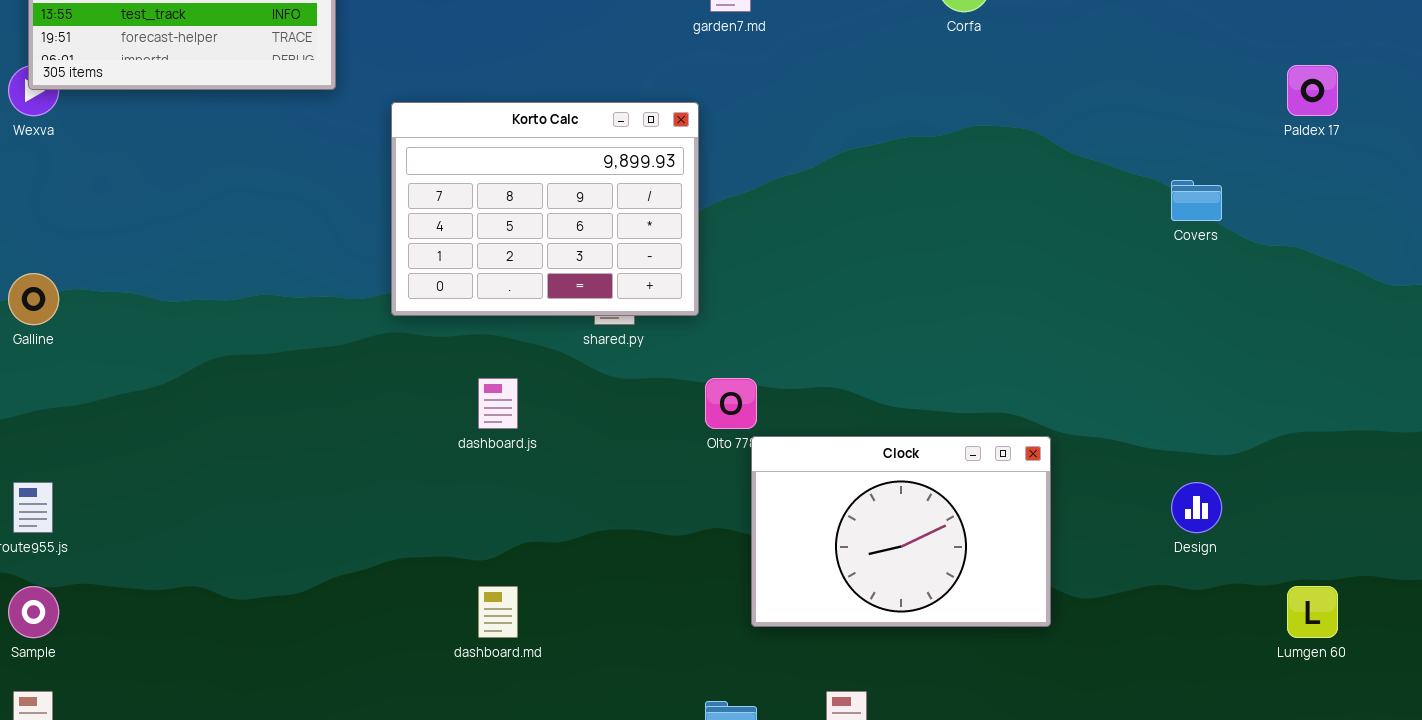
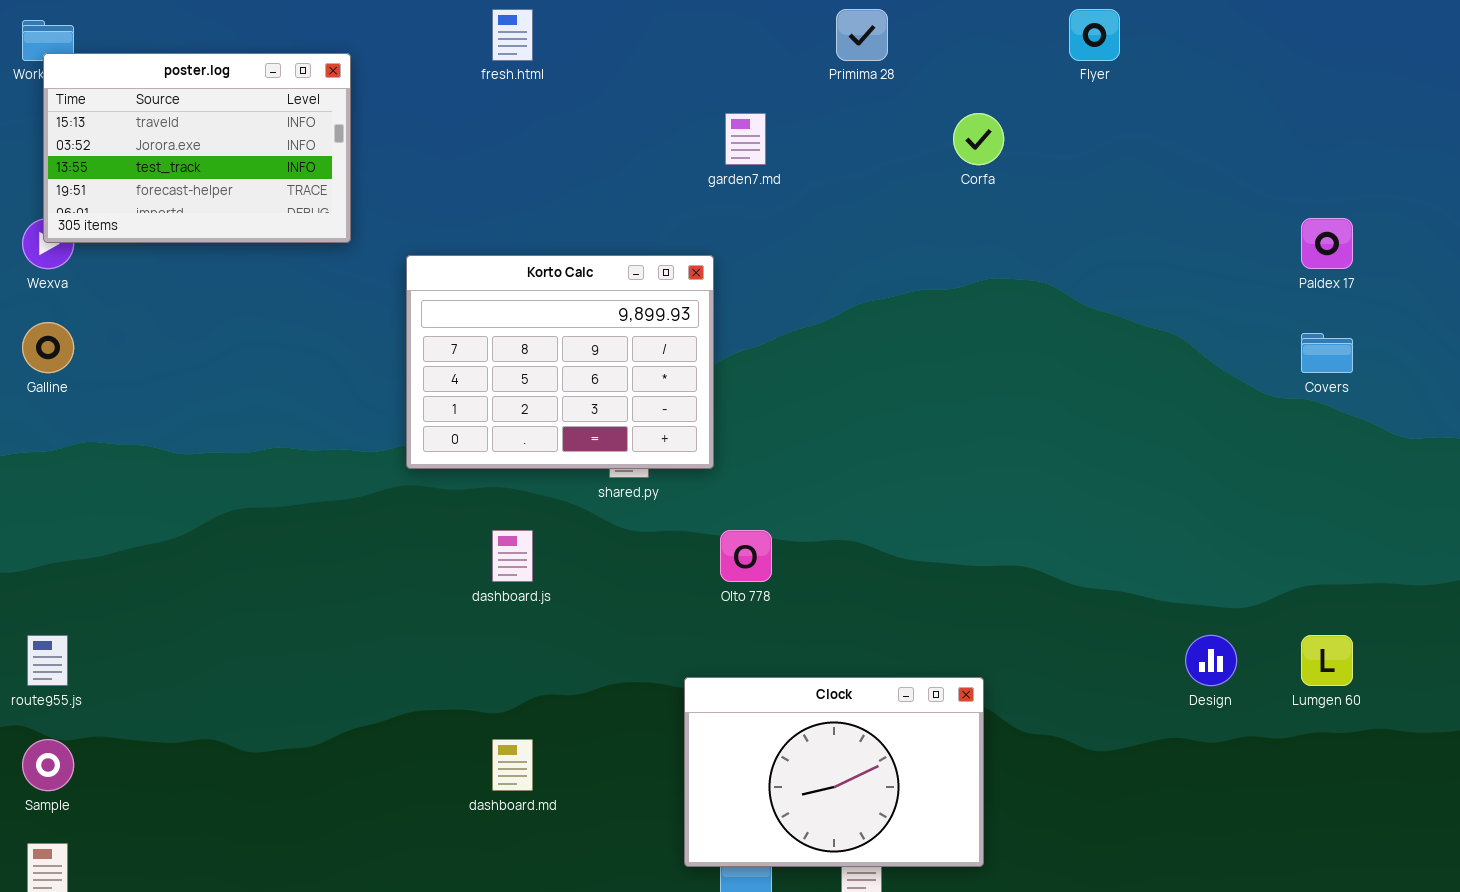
Covers: [1171,180,1222,221] -> [1301,333,1353,373], moved
Galline: [8,273,59,325] -> [22,322,74,373], moved
Clock: [751,436,1051,627] -> [684,677,984,867], moved
Lumgen 60: [1287,586,1338,638] -> [1301,635,1353,686], moved

